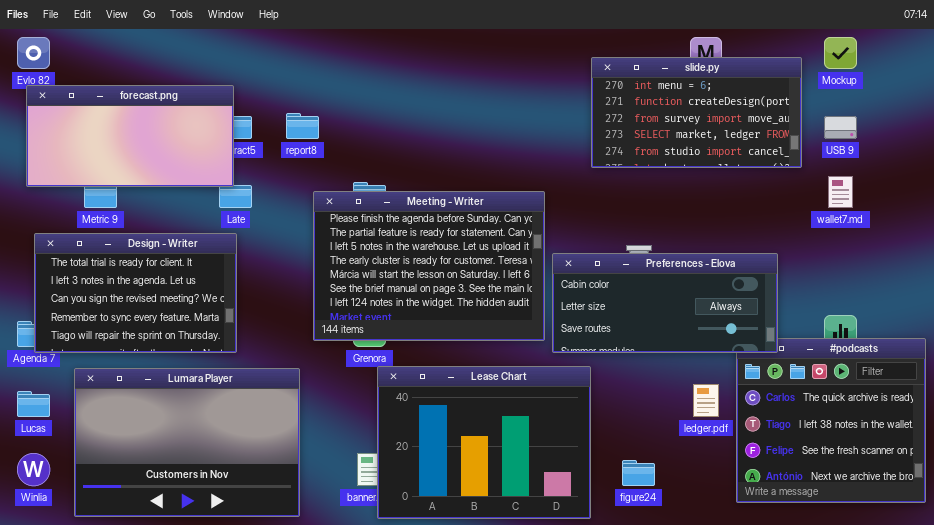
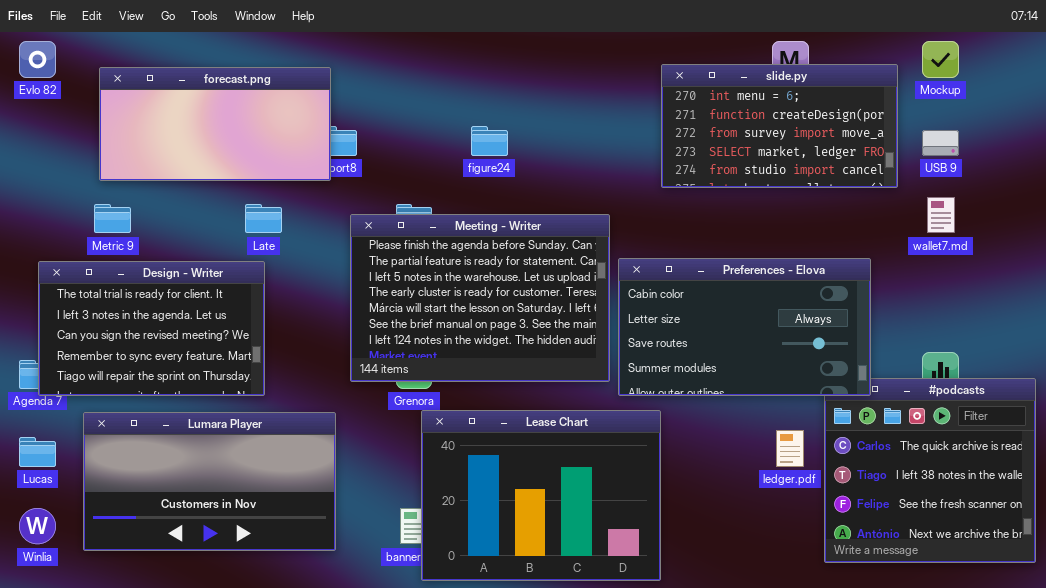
forecast.png: [26,85,234,187] -> [99,67,331,181], moved
Preferences - Elova: [552,253,778,353] -> [618,258,871,396], resized
Lumara Player: [74,368,300,517] -> [83,412,336,551], resized
figure24: [622,460,655,486] -> [471,126,508,156], moved

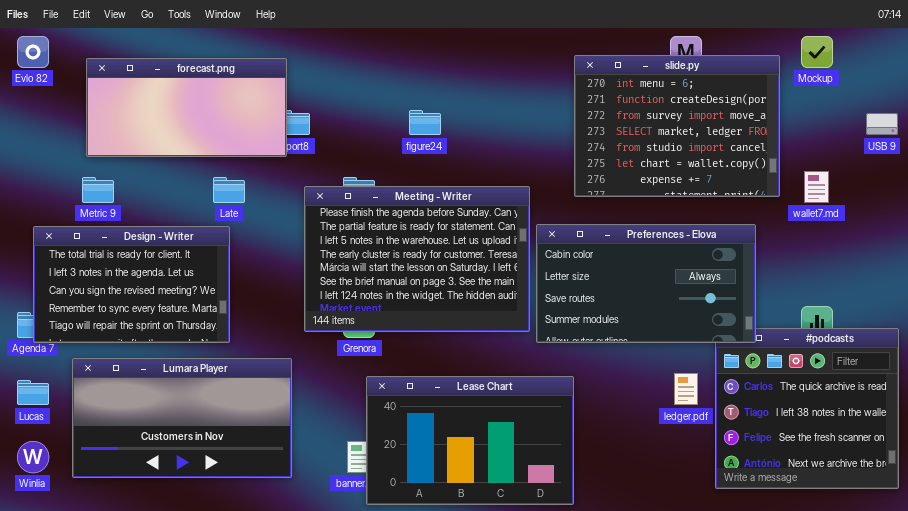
slide.py: [661,64,898,188] -> [574,55,780,197], resized
USB 9: [922,130,959,156] -> [866,113,898,135], moved
Lease Chart: [421,410,661,581] -> [366,376,574,505], resized

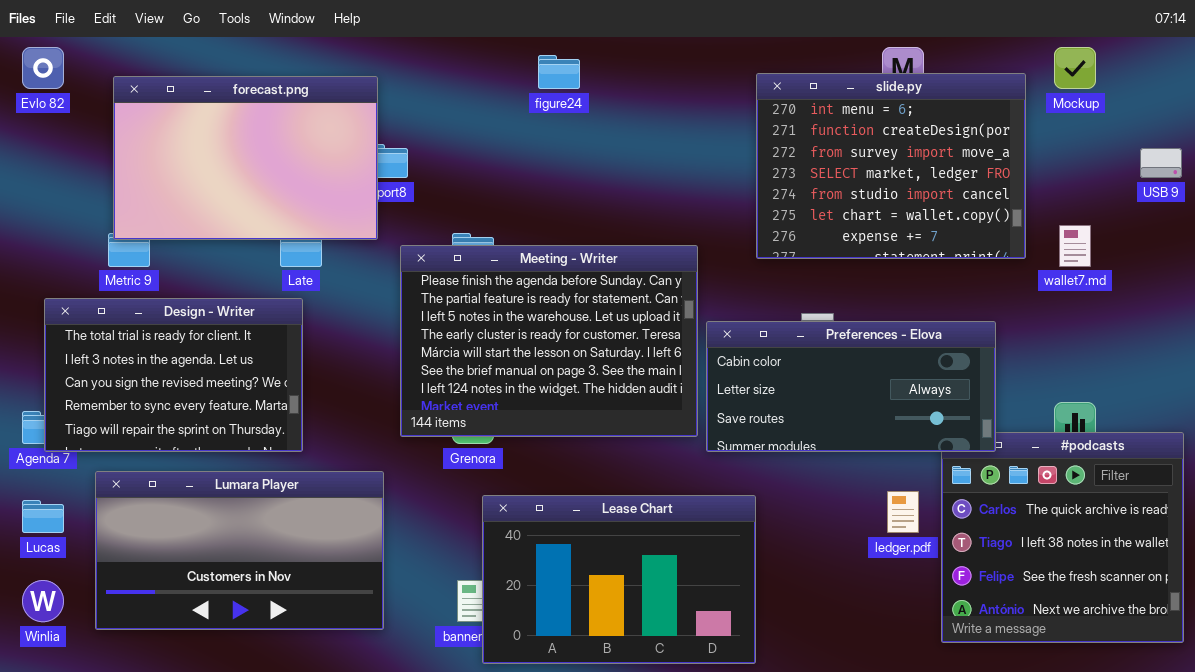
forecast.png: [86,58,287,157] -> [113,76,378,240], resized
figure24: [409,110,441,135] -> [538,55,580,89], moved
Preferences - Elova: [536,224,756,343] -> [706,321,996,452], resized

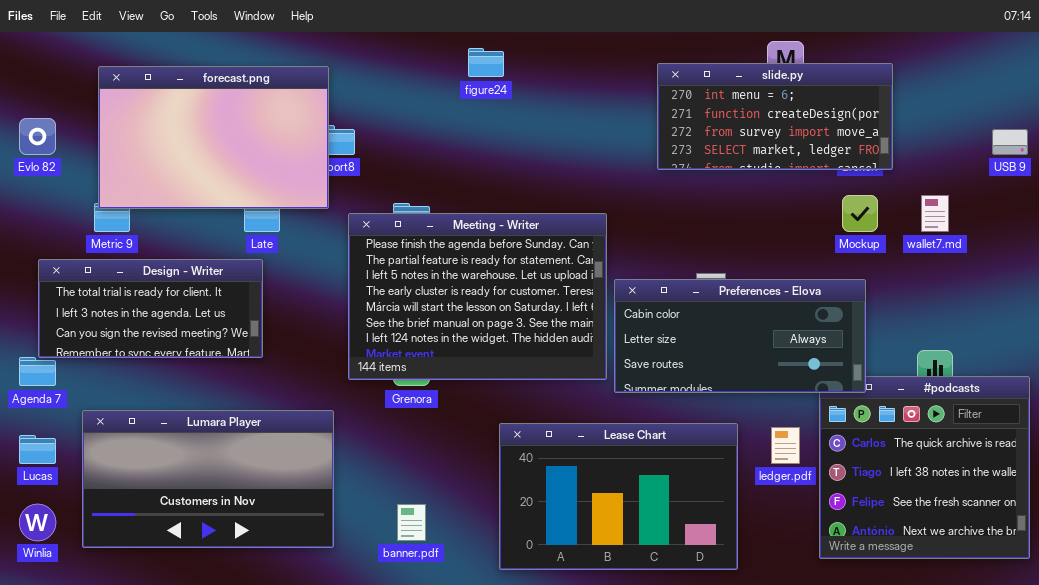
Evlo 82: [22,47,64,89] -> [19,118,56,155], moved
Mockup: [1054,47,1096,89] -> [842,195,878,232], moved
slide.py: [756,73,1026,259] -> [657,63,893,170], resized
Design - Writer: [44,298,303,452] -> [38,259,263,358], resized
Lease Chart: [482,495,756,664] -> [499,423,738,570], moved

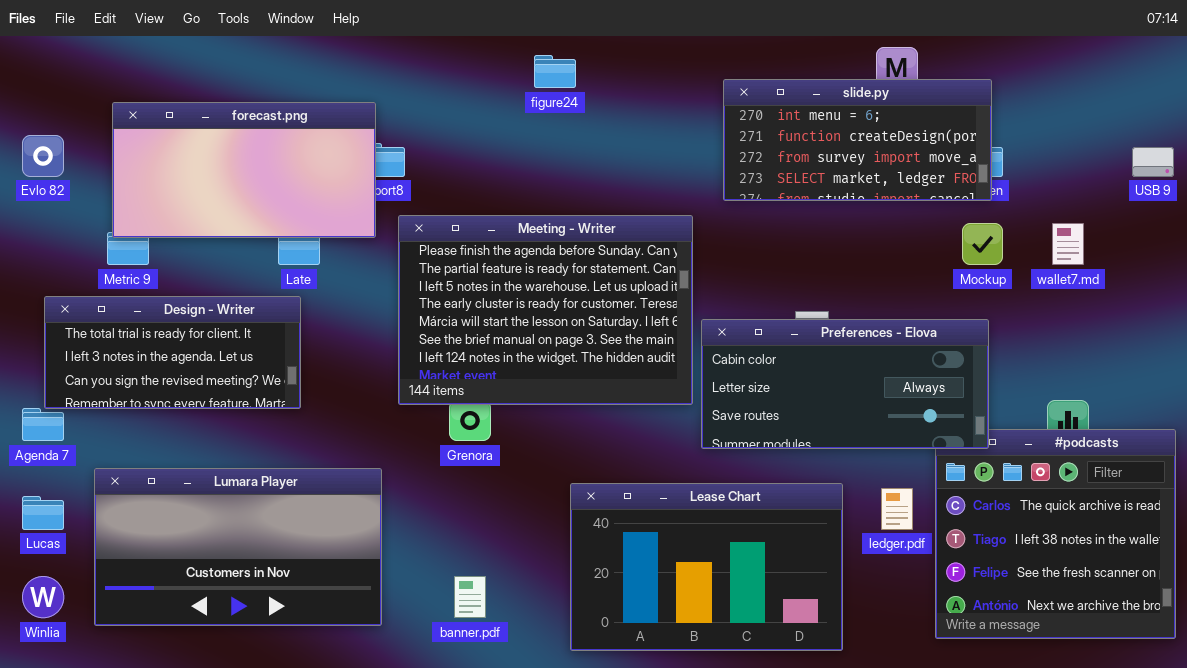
slide.py: [657,63,893,170] -> [723,79,992,201], moved
forecast.png: [98,66,329,209] -> [112,102,376,238], resized
Meeting - Writer: [348,213,607,380] -> [398,215,693,405], moved

